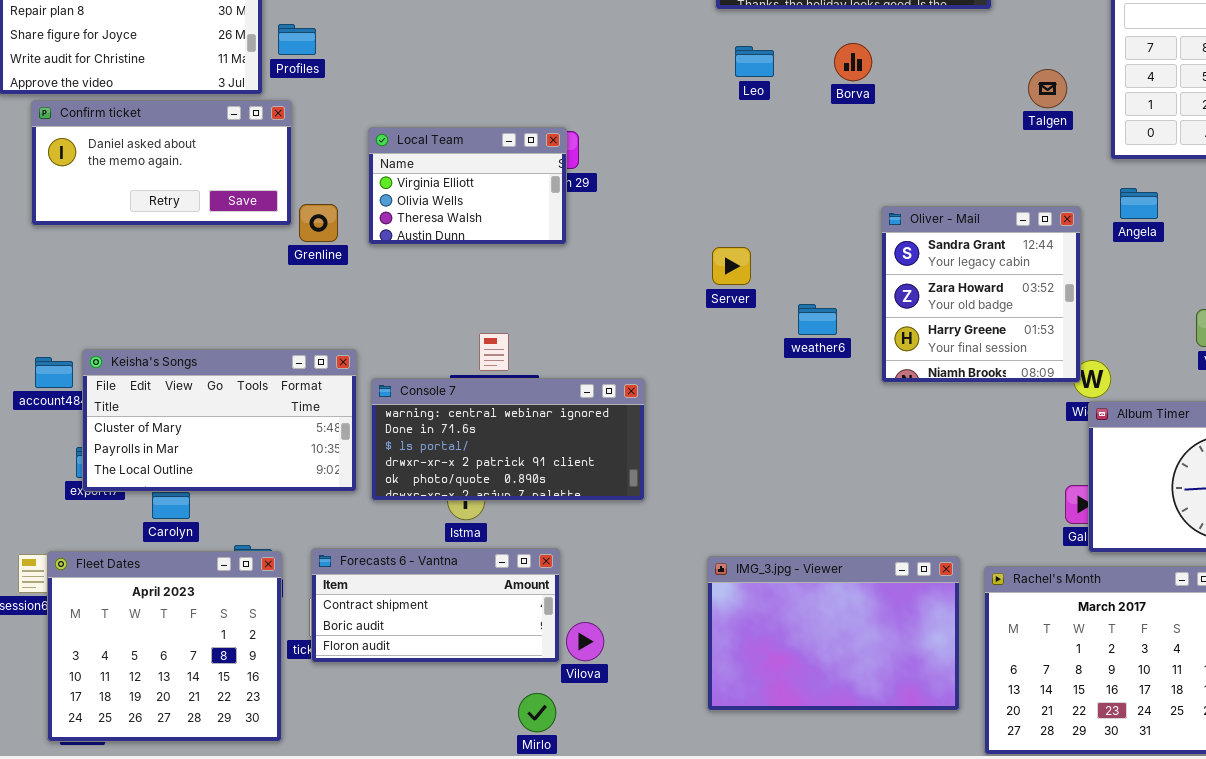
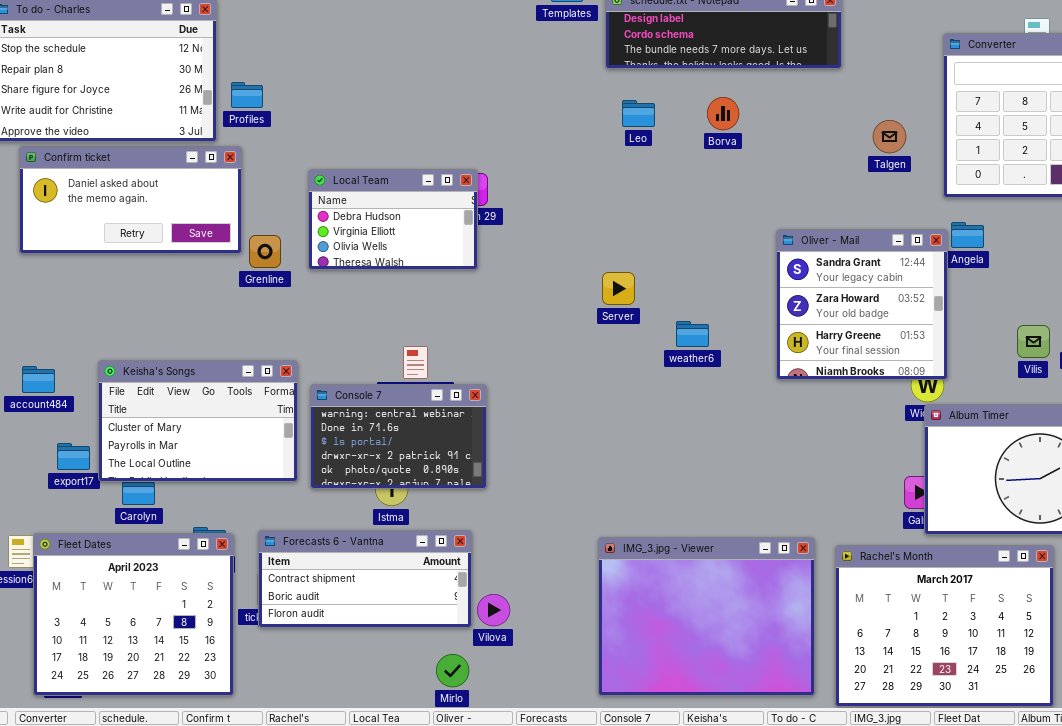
Local Team: [368,127,567,245] -> [308,169,478,270], scrolled up 1 row
Oliver - Mail: [881,206,1081,383] -> [776,229,948,380], moved
Keisha's Songs: [82,349,357,492] -> [98,360,298,482], resized
Console 7: [371,378,645,501] -> [310,384,487,489], resized
IMG_3.jpg - Viewer: [707,556,960,711] -> [598,537,815,696], resized

